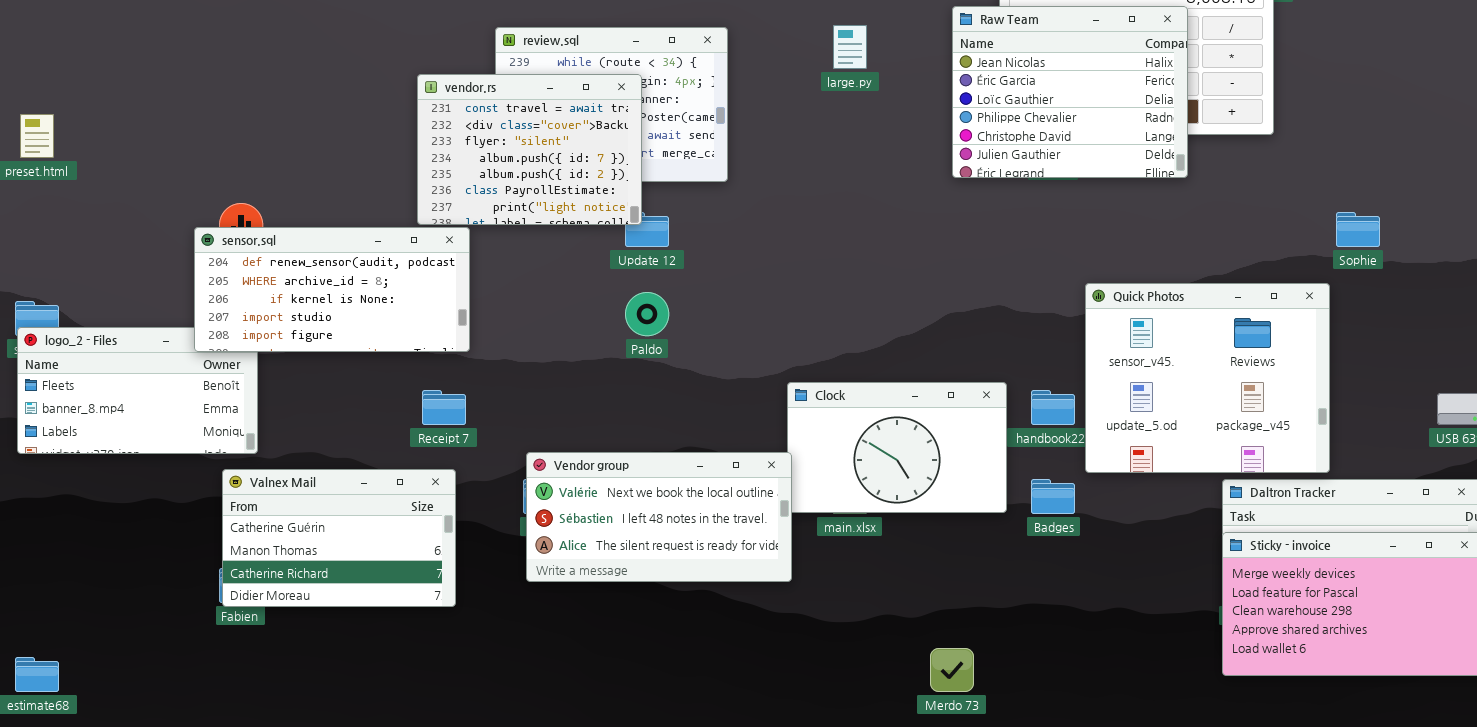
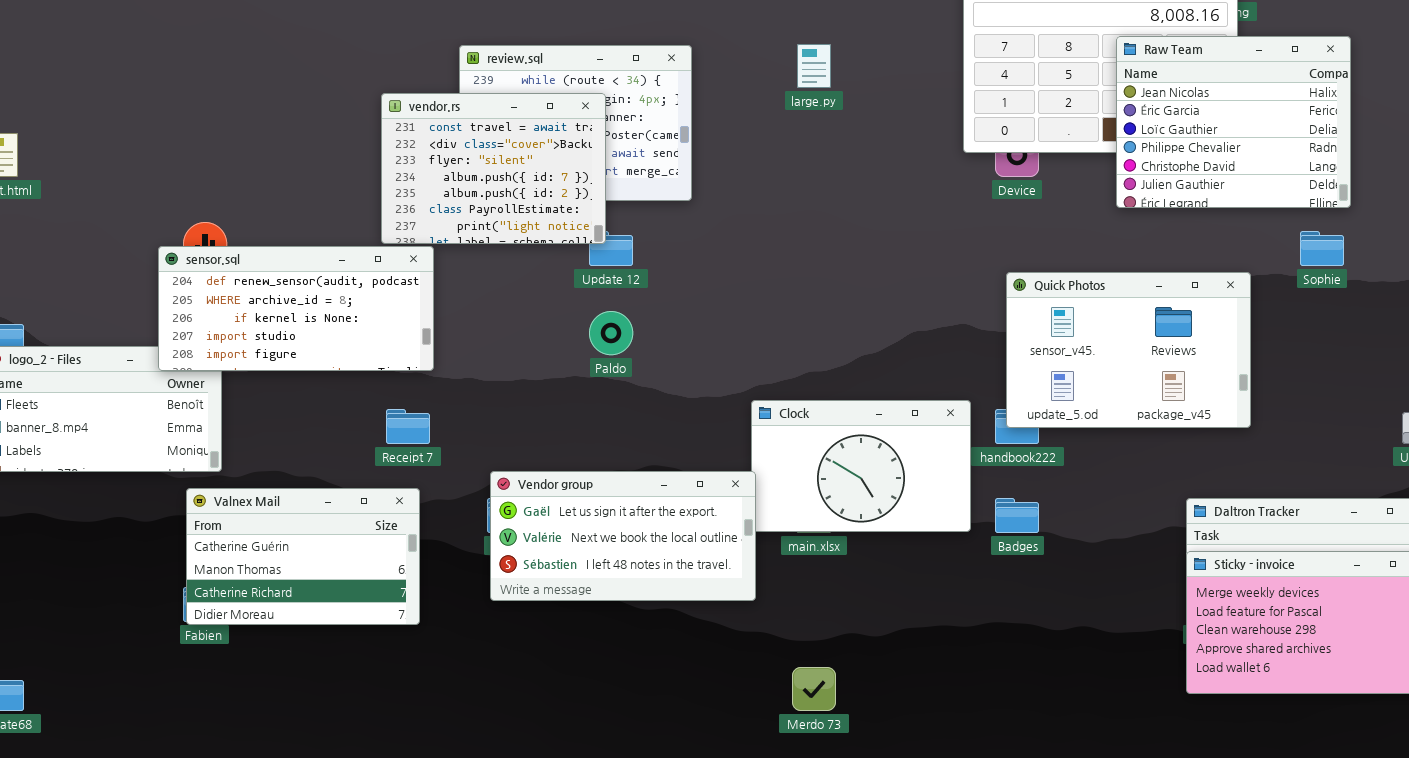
Raw Team: [952,6,1188,178] -> [1116,36,1351,208], moved
Quick Photos: [1085,283,1330,473] -> [1006,272,1251,428], moved, resized
Vendor group: [526,452,792,582] -> [490,471,756,601], scrolled up 1 row
Merdo 73: [930,648,974,692] -> [792,667,836,711], moved

